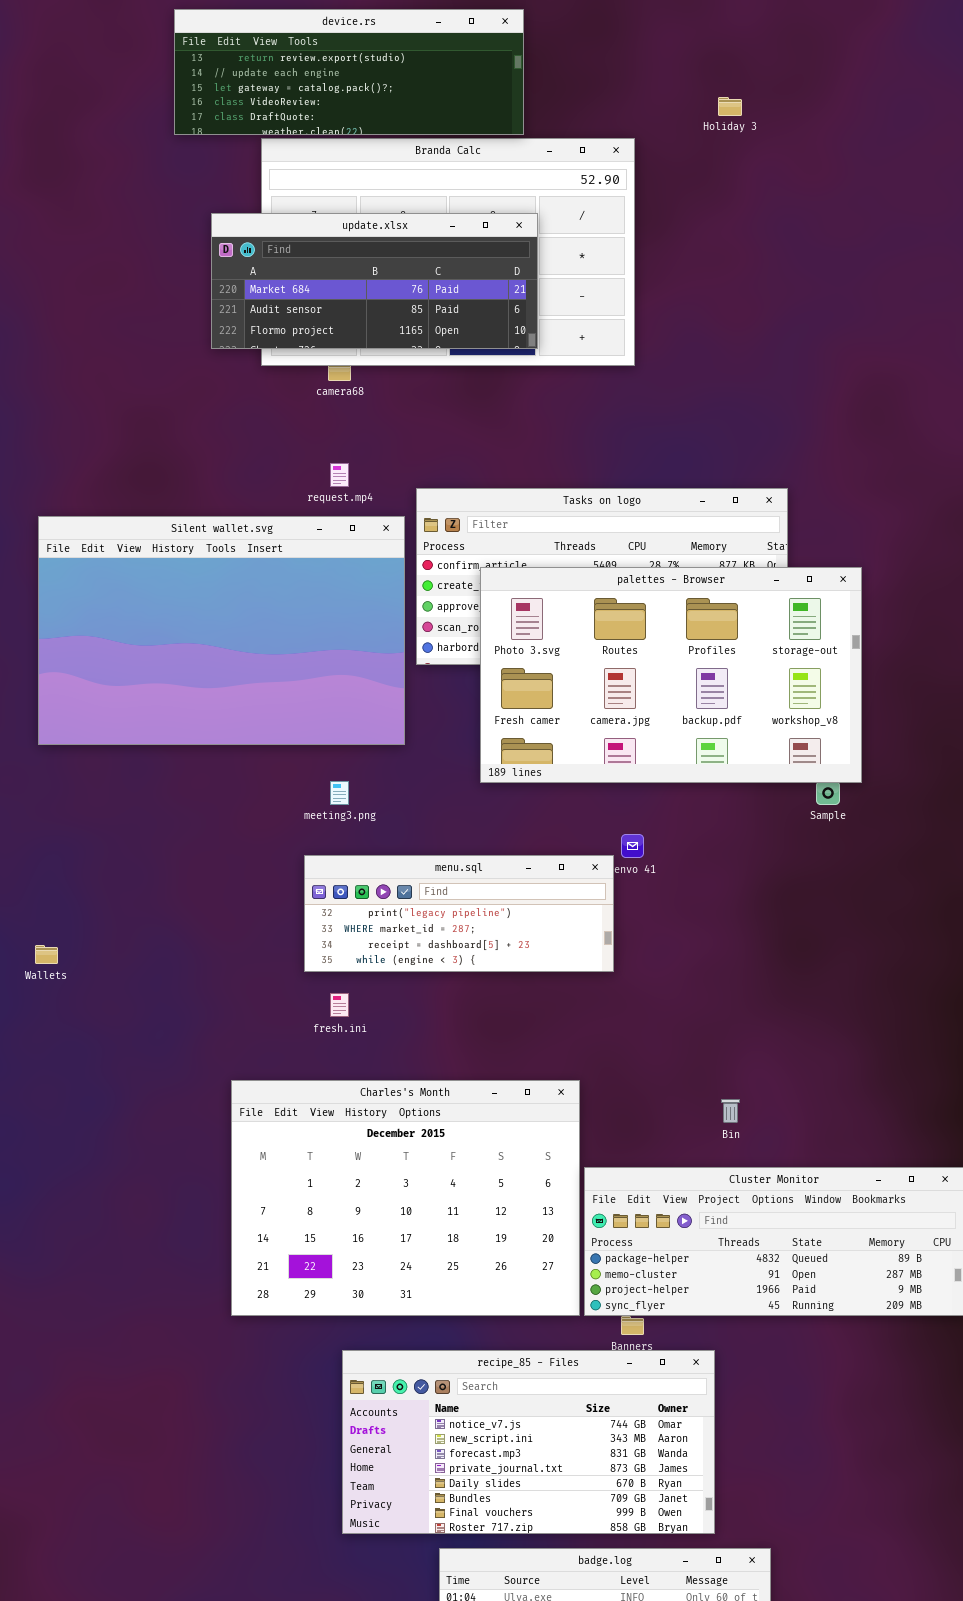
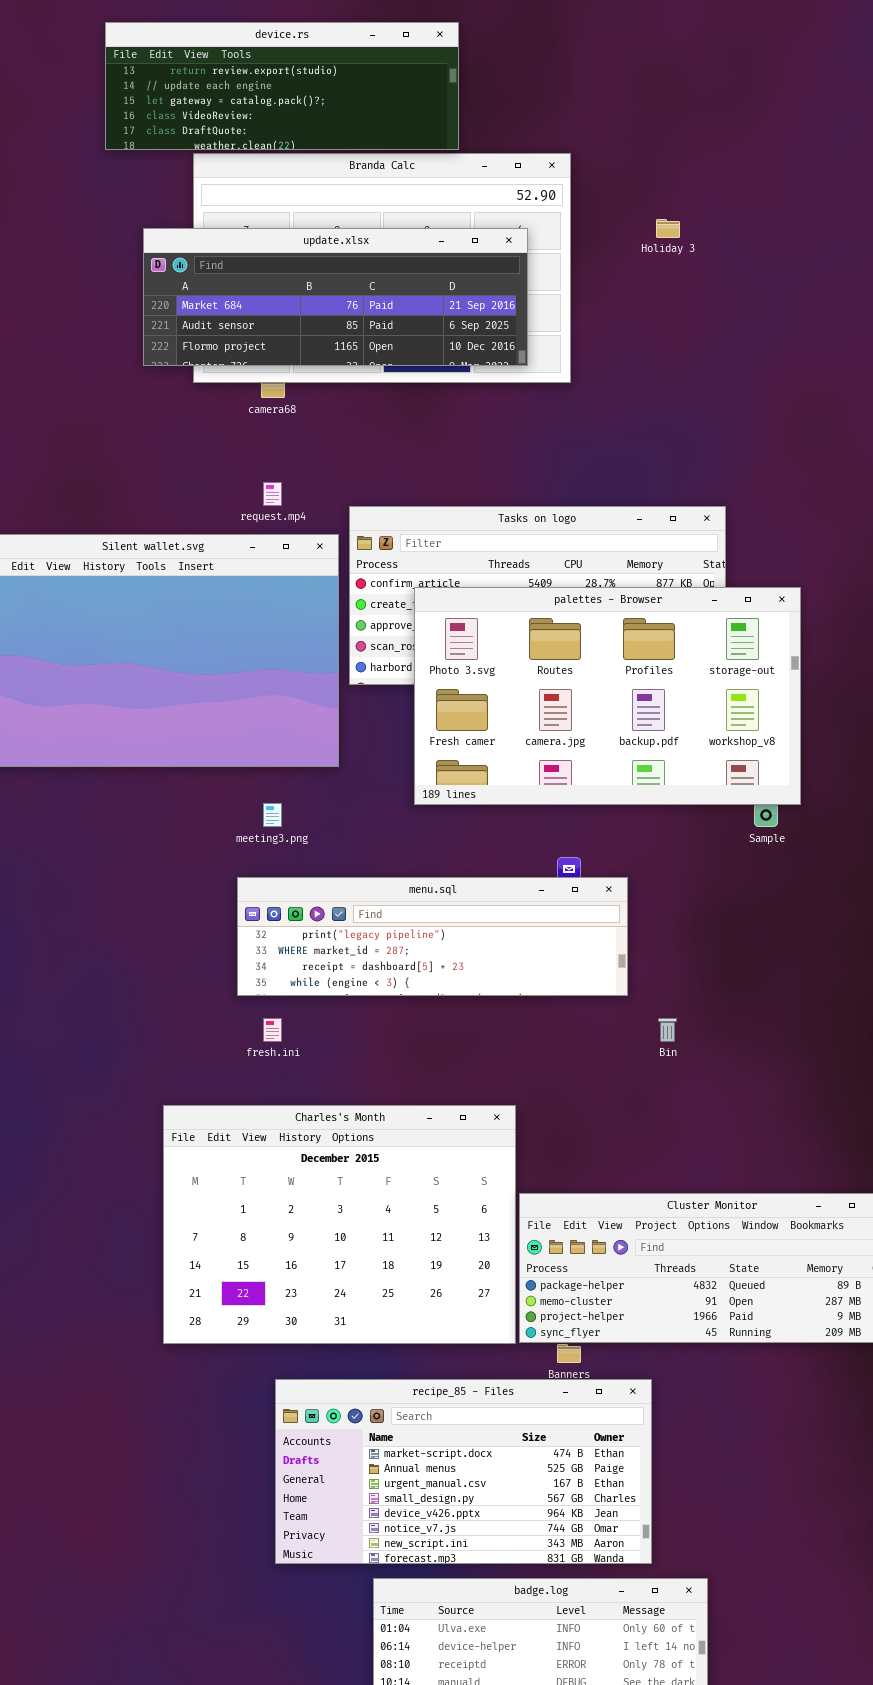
Holiday 3: [718,97,742,116] -> [656,219,680,238], moved
update.xlsx: [211,213,538,349] -> [143,228,528,366], resized
menu.sql: [304,855,614,972] -> [237,877,628,996], resized
Bin: [721,1099,740,1123] -> [658,1018,677,1042], moved
recipe_85 - Files: [342,1350,715,1534] -> [275,1379,652,1564], scrolled up 5 rows

